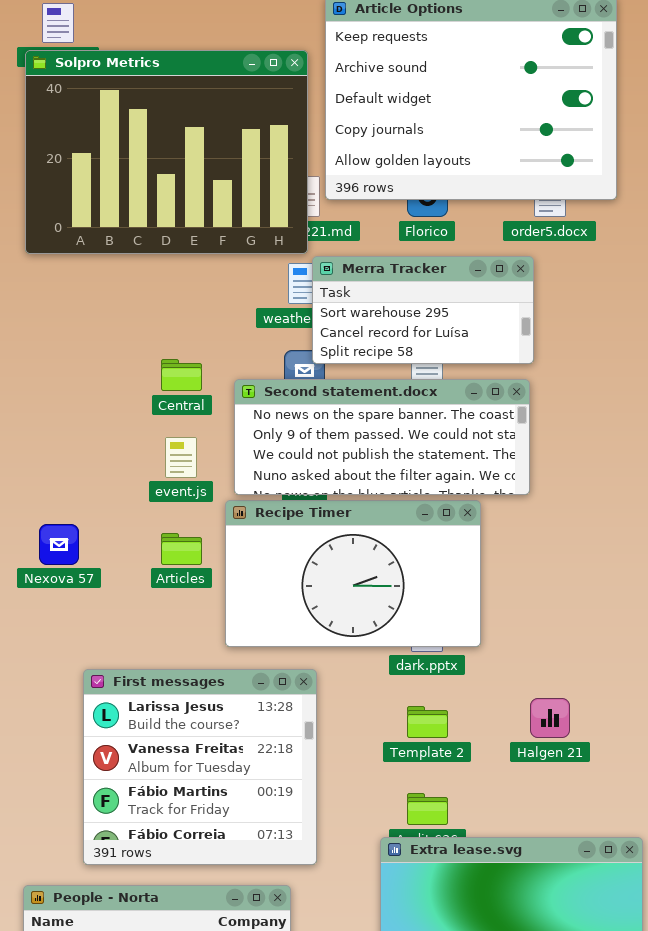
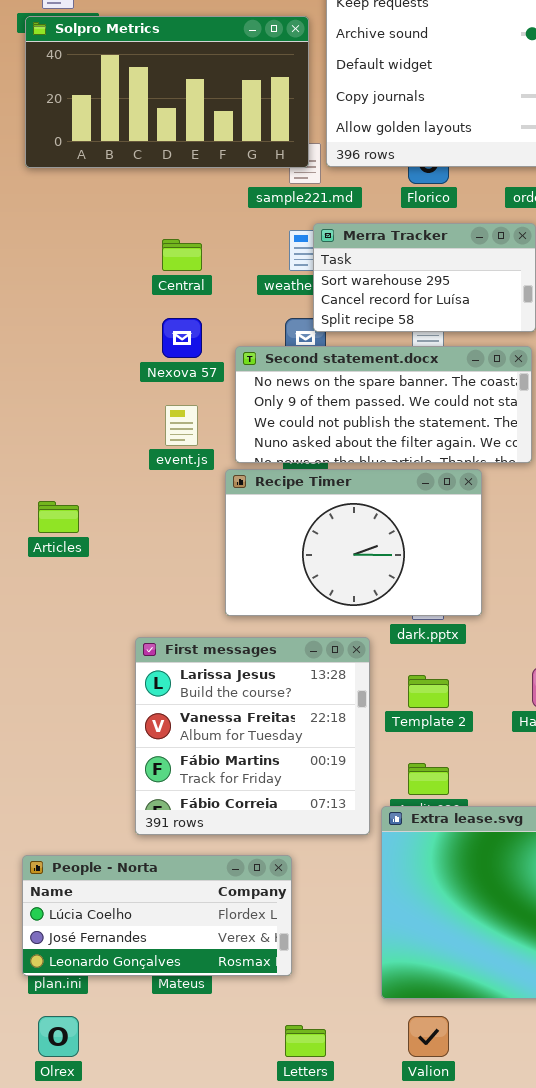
Solpro Metrics: [25,50,308,254] -> [25,16,309,168], resized
Central: [161,359,202,391] -> [162,239,202,271], moved
Nexova 57: [39,524,79,565] -> [162,318,202,358], moved
Articles: [161,533,202,565] -> [38,501,79,533], moved
First messages: [83,669,317,865] -> [135,637,370,835], moved

